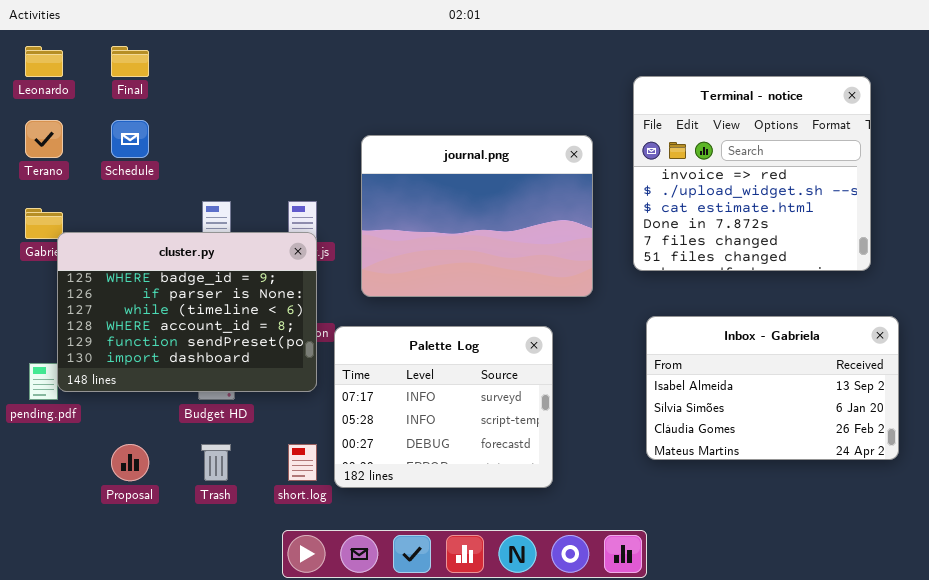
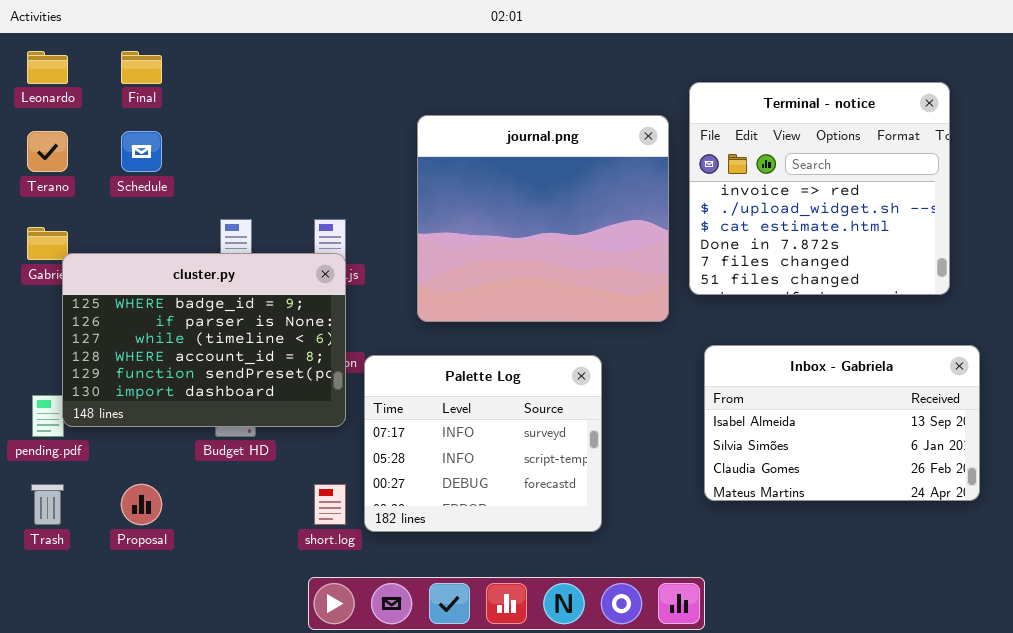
journal.png: [361,135,593,297] -> [417,115,669,322], moved, resized
Trash: [201,444,231,481] -> [31,484,64,525], moved

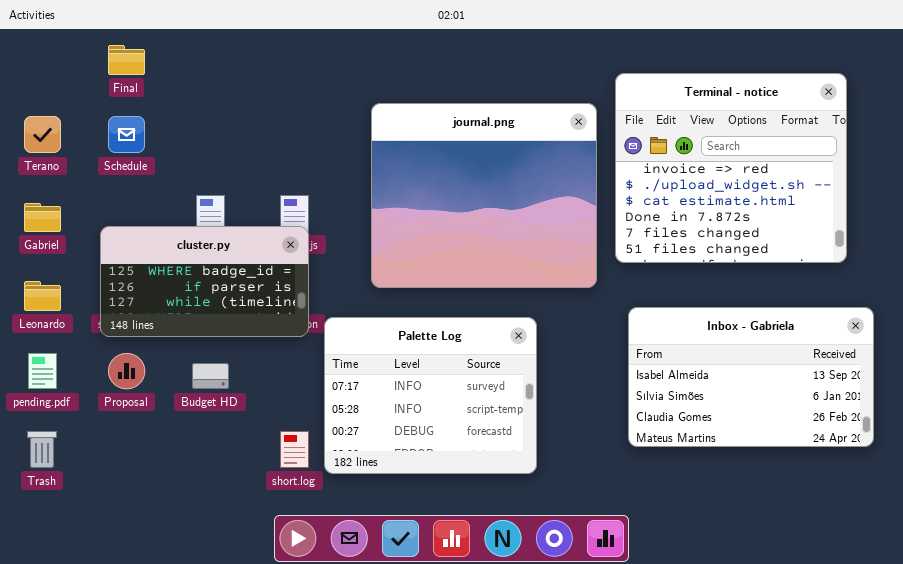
Leonardo: [27,51,68,84] -> [24,281,61,311], moved
cluster.py: [62,253,346,427] -> [100,226,309,337], resized
Proposal: [121,484,162,525] -> [108,353,145,389], moved

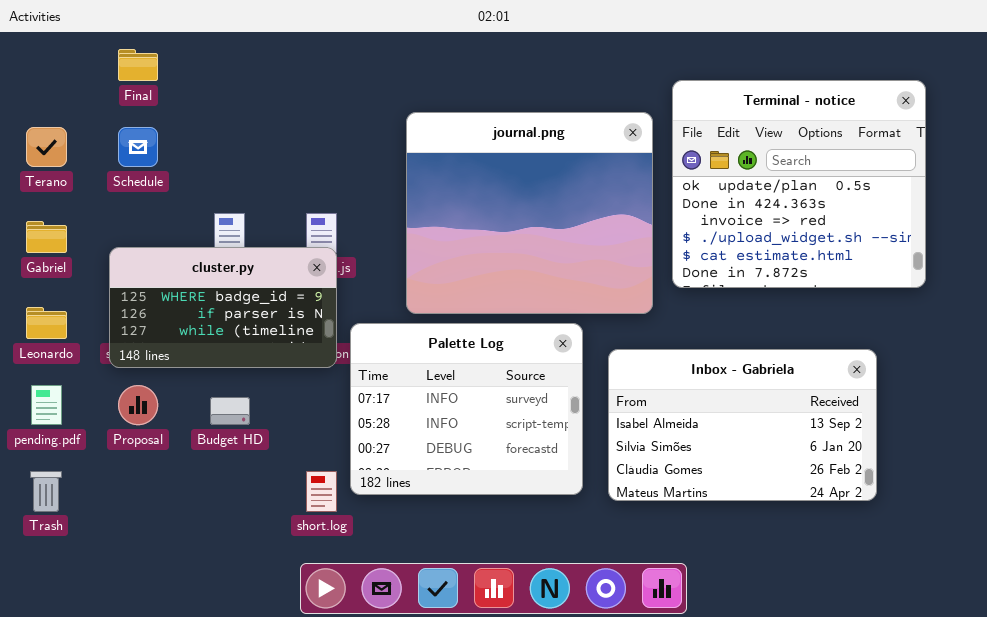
Terminal - notice: [615,73,847,263] -> [672,80,926,288], scrolled up 2 rows
Inbox - Gabriela: [628,307,874,447] -> [608,349,877,501], moved
Palette Log: [324,317,537,474] -> [350,323,583,495], moved

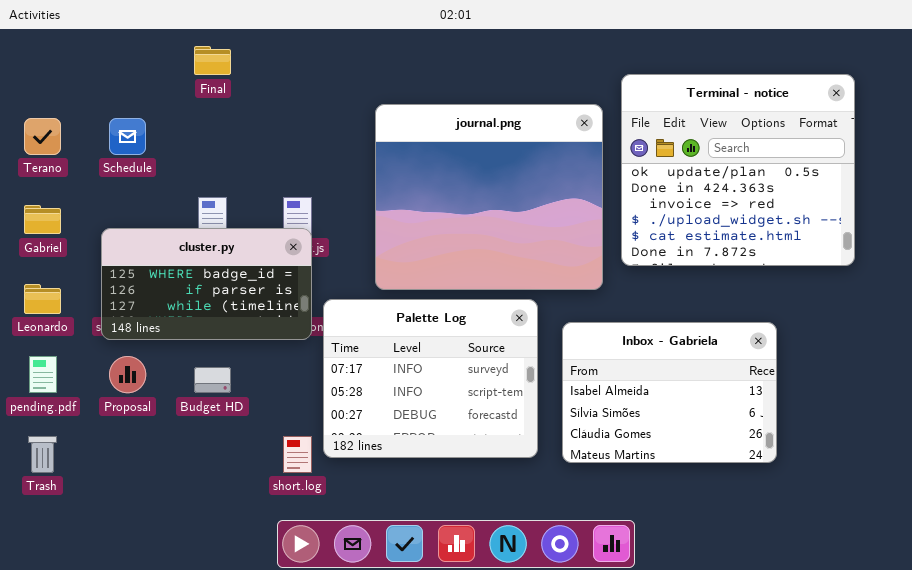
Final: [118,49,158,81] -> [194,46,231,75], moved
Inbox - Gabriela: [608,349,877,501] -> [562,322,777,463], resized

